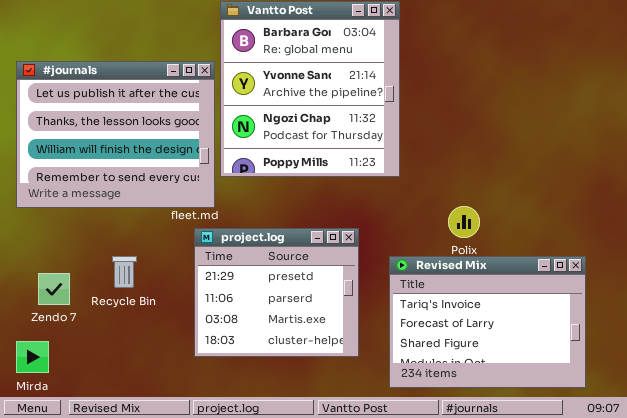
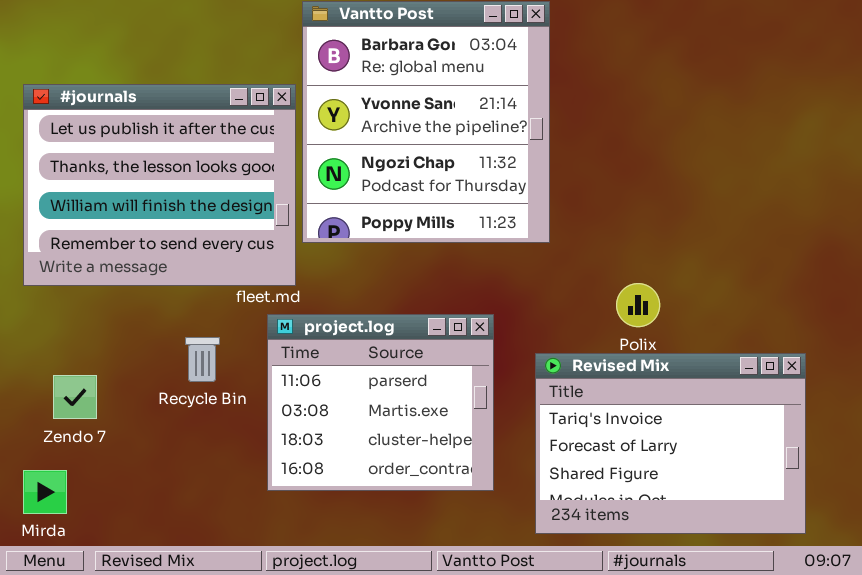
project.log: [194,228,359,357] -> [267,314,494,491], scrolled down 1 row
Recycle Bin: [112,256,137,288] -> [185,337,220,382], moved

